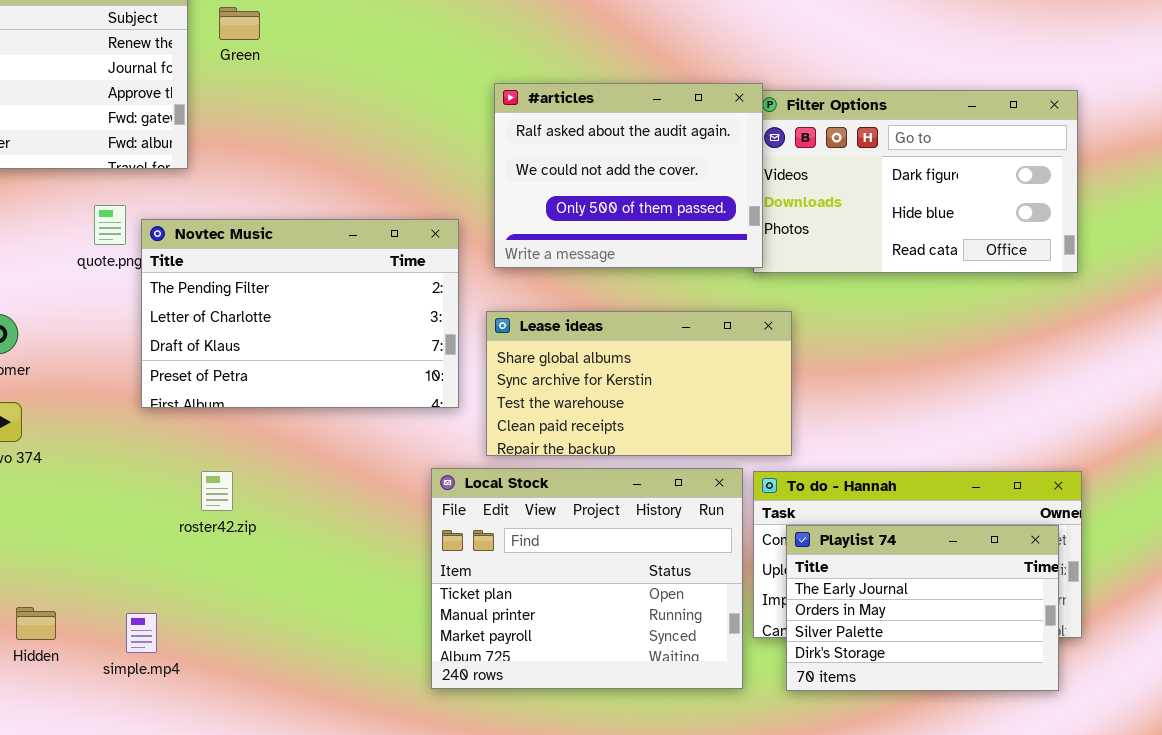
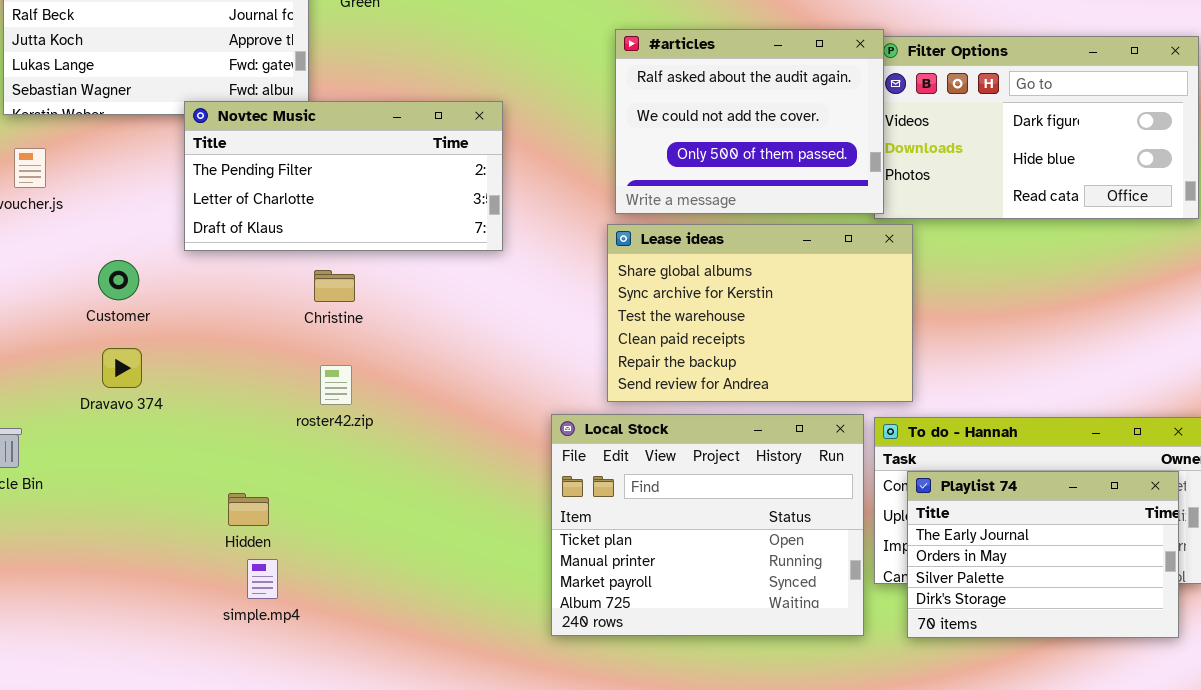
Novtec Music: [141,219,459,408] -> [184,101,503,251], moved, resized
Lease ideas: [486,311,792,456] -> [607,224,913,402], resized
roster42.zip: [201,471,233,511] -> [320,365,352,405], moved
Hidden: [16,607,56,640] -> [228,493,269,526], moved

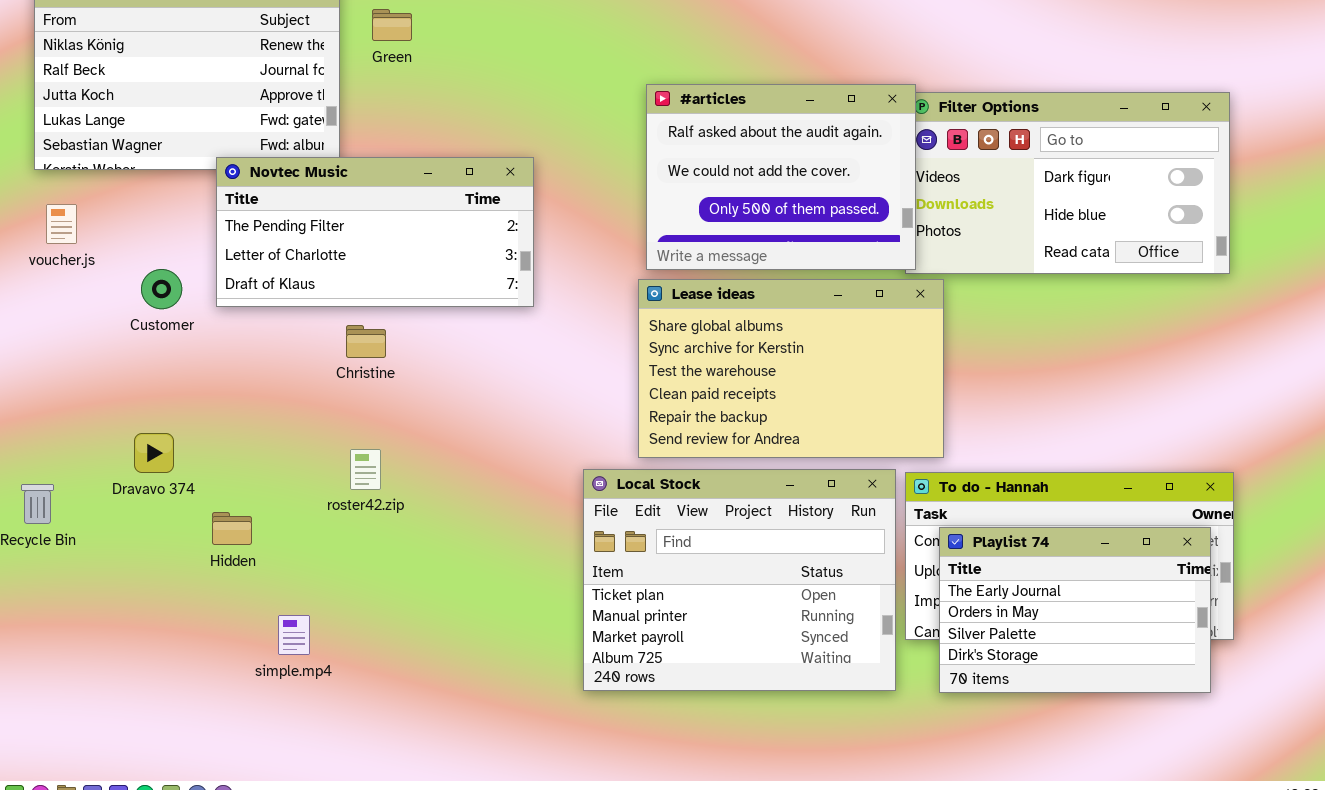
Customer: [98,260,139,300] -> [141,269,182,309], moved
Dravavo 374: [102,348,142,388] -> [134,433,174,473], moved
roster42.zip: [320,365,352,405] -> [350,449,381,490], moved
Hidden: [228,493,269,526] -> [212,512,252,545], moved

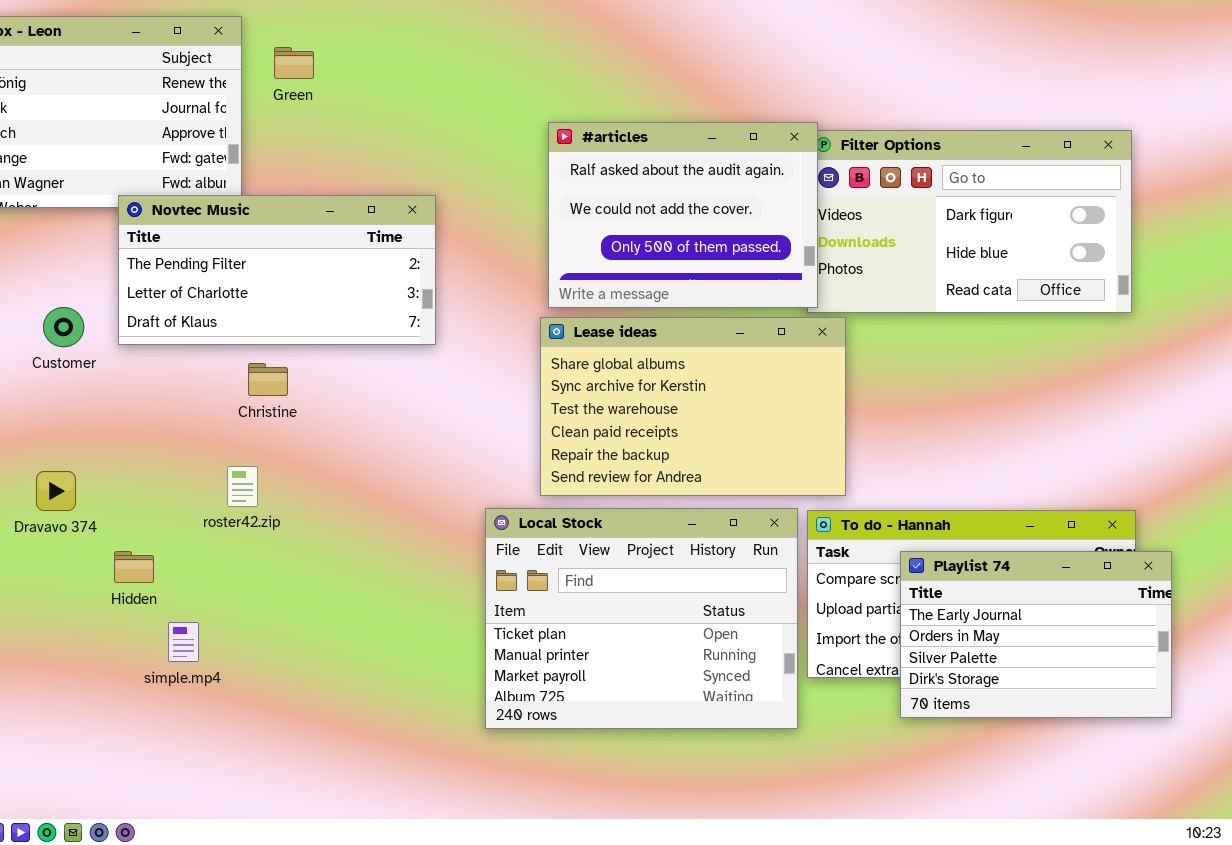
roster42.zip: [350,449,381,490] -> [227,466,258,507], moved
Playlist 74: [939,527,1211,693] -> [900,551,1172,718], moved
simple.mp4: [278,615,310,655] -> [168,622,199,662], moved

